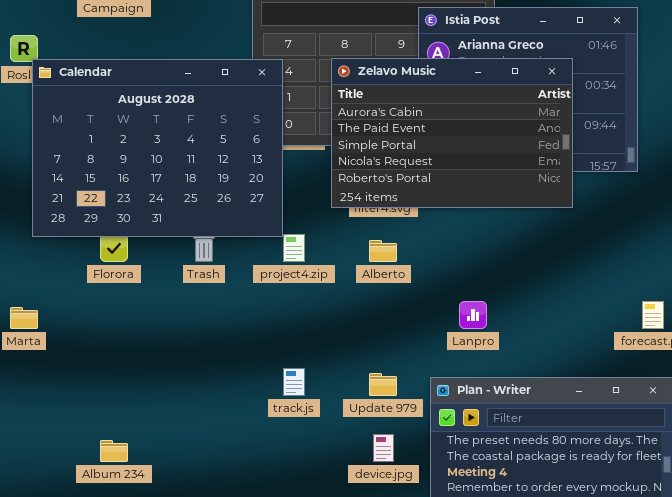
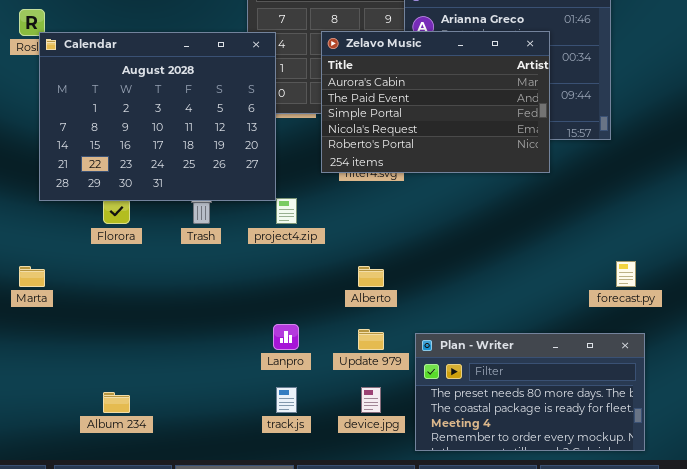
Alberto: [369,240,397,262] -> [358,266,384,287], moved
Lanpro: [459,301,487,329] -> [273,324,299,350], moved
track.js: [283,368,305,396] -> [276,387,297,413], moved

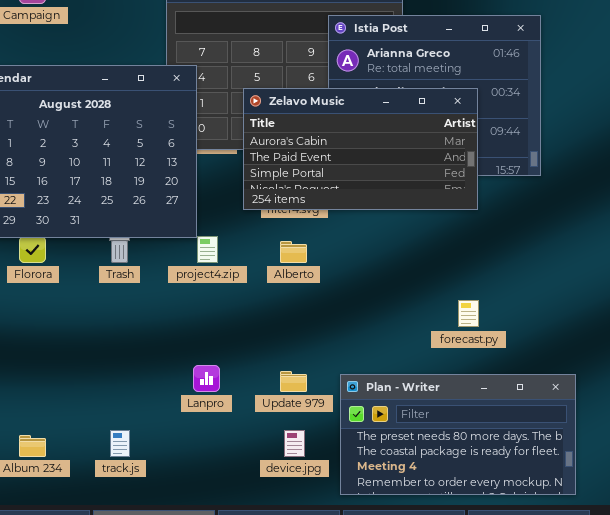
Zelavo Music: [321,31,550,173] -> [243,88,478,210], resized
forecast.py: [616,261,636,287] -> [458,300,479,327], moved
Alberto: [358,266,384,287] -> [280,241,307,263], moved
track.js: [276,387,297,413] -> [110,430,130,457], moved

